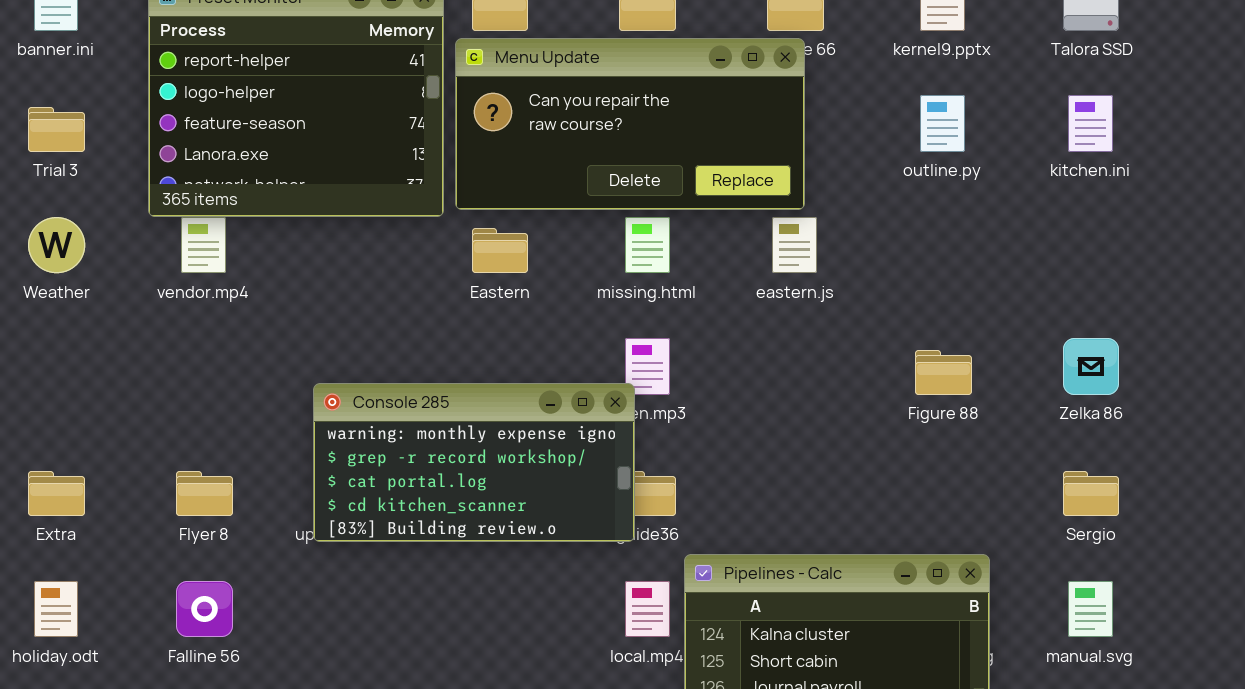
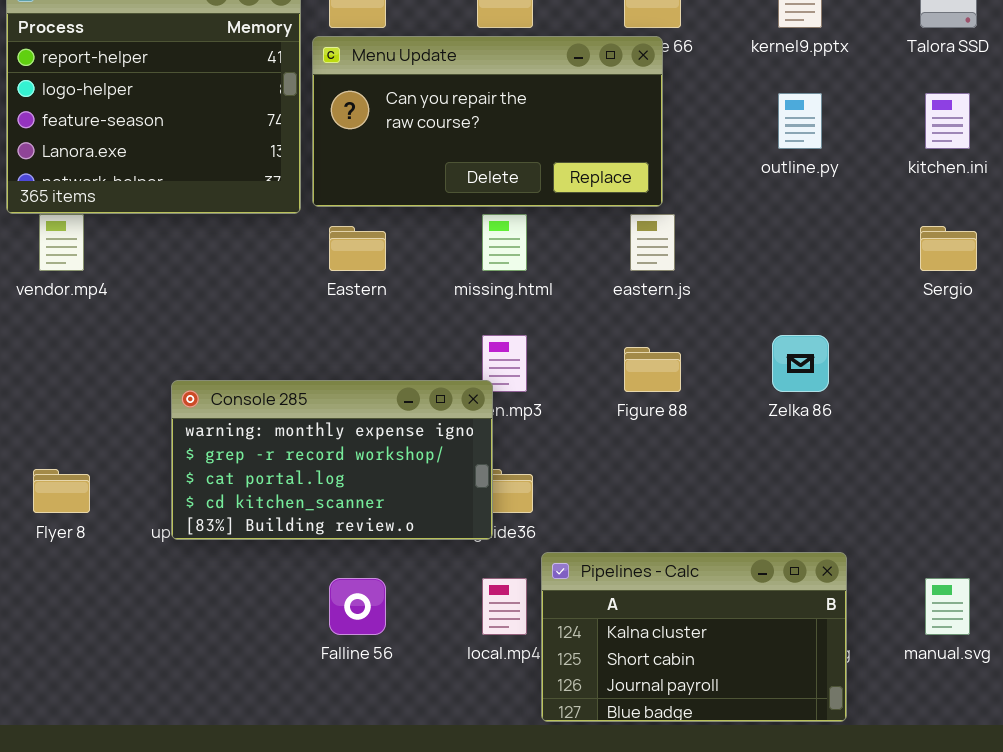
Zelka 86: [1063,338,1119,395] -> [772,335,829,392], moved
Figure 88: [915,350,972,395] -> [624,347,681,392], moved
Sergio: [1063,471,1119,516] -> [920,226,977,271], moved
Falline 56: [176,581,233,637] -> [329,578,386,635], moved

